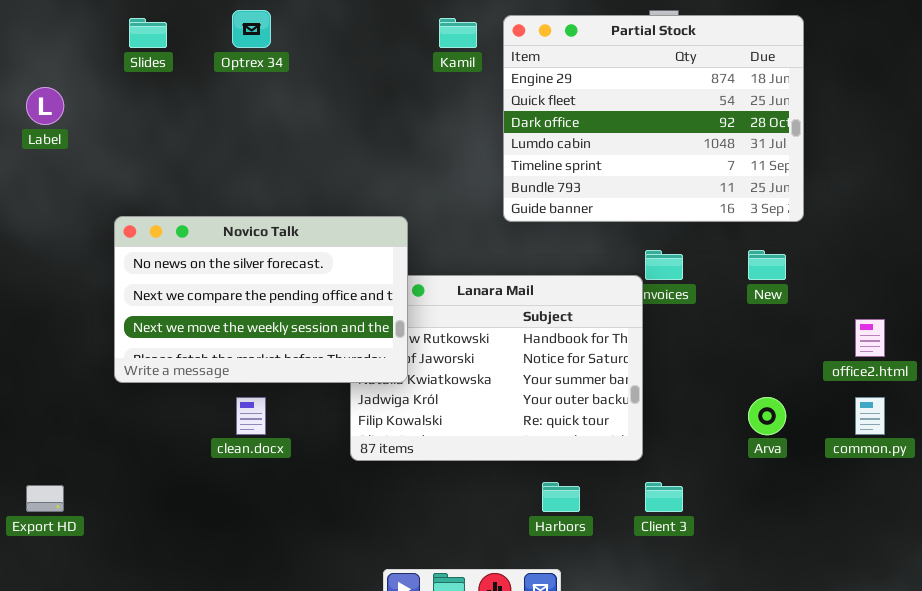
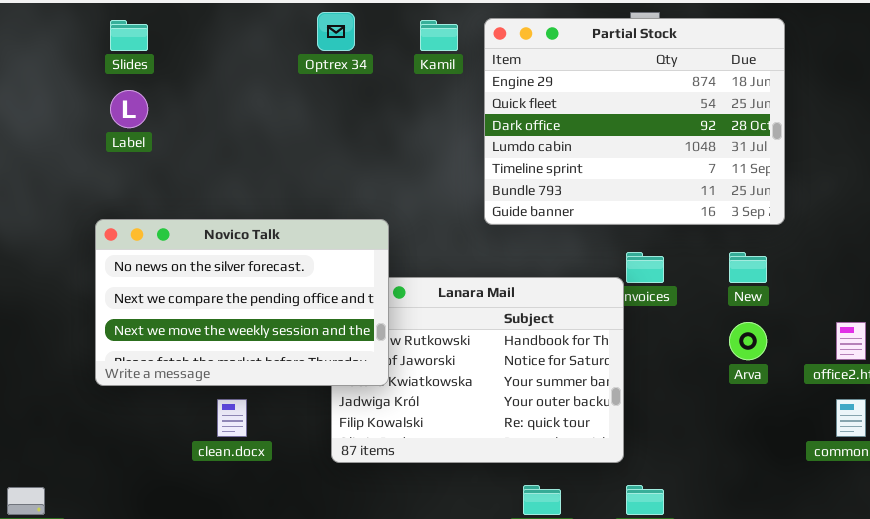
Optrex 34: [232,10,271,48] -> [317,12,355,51], moved
Label: [26,87,64,125] -> [110,90,148,128], moved
Arva: [748,397,786,435] -> [729,322,767,360], moved

